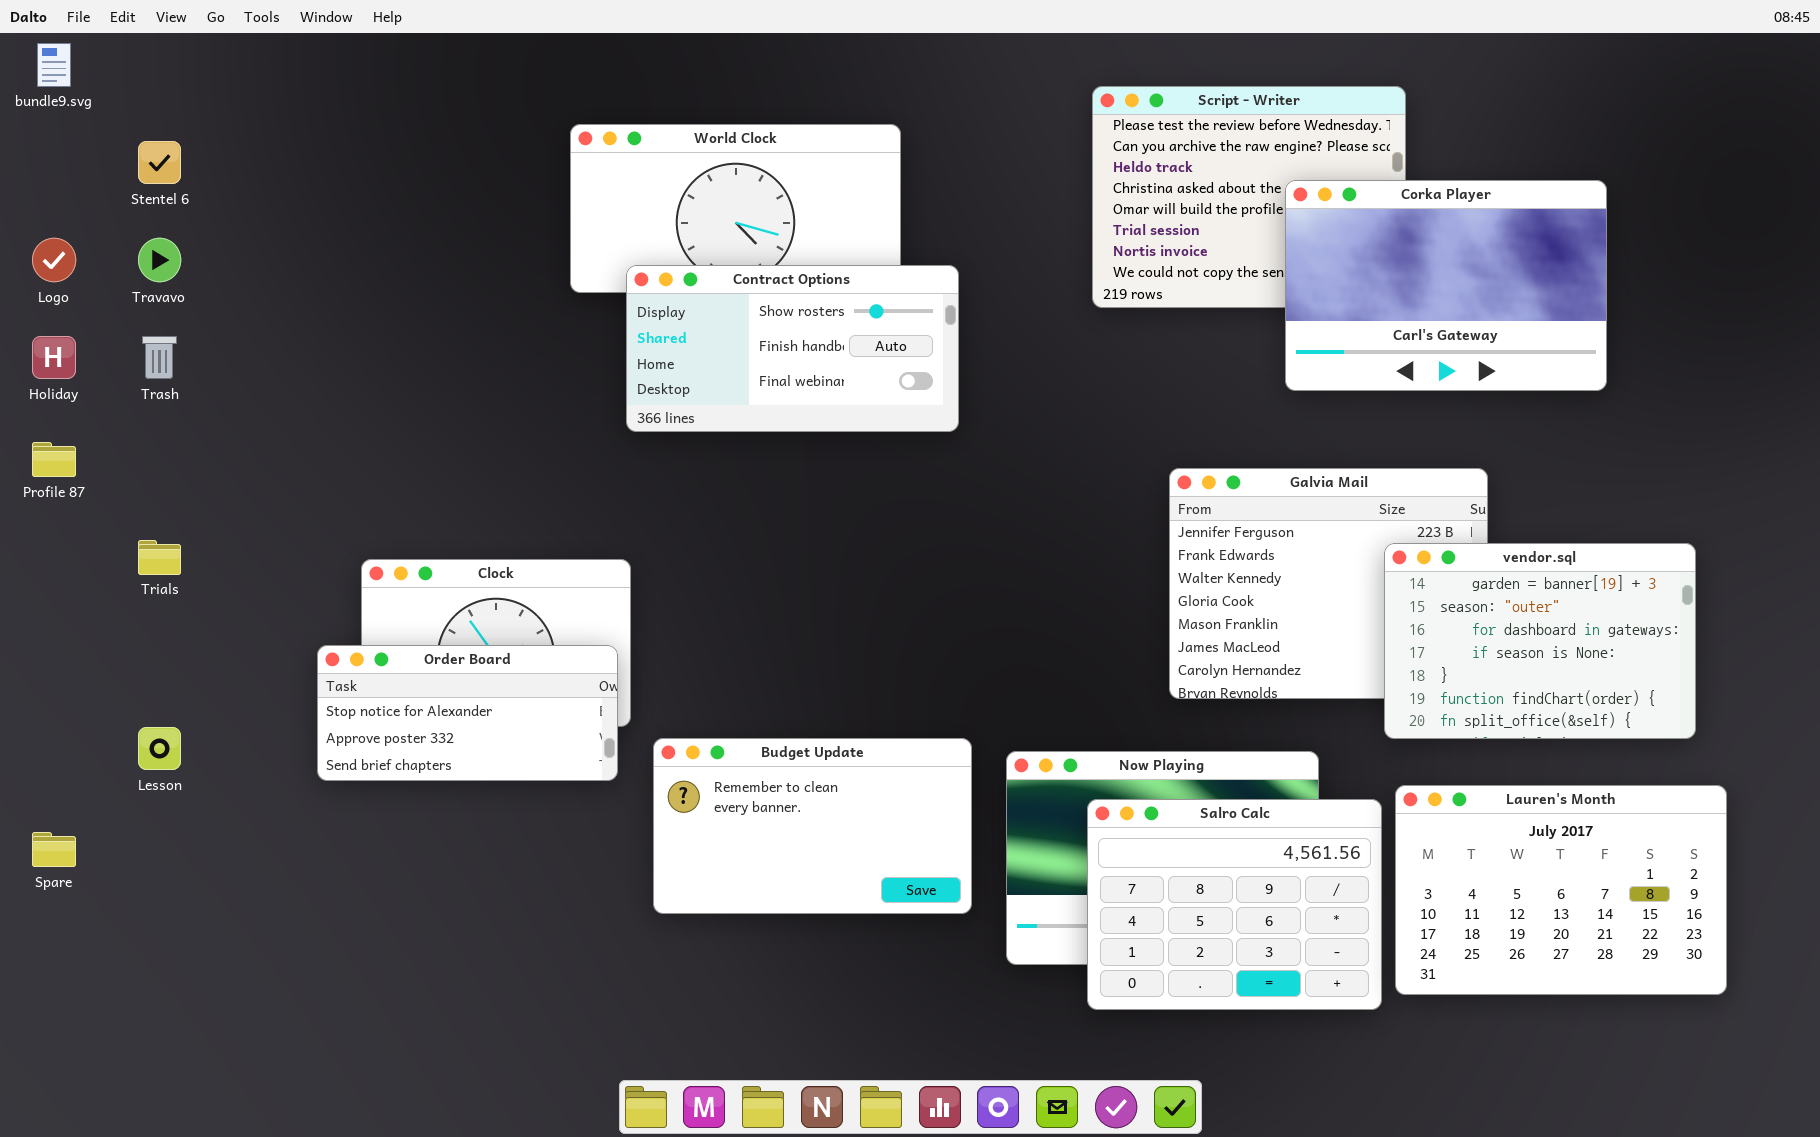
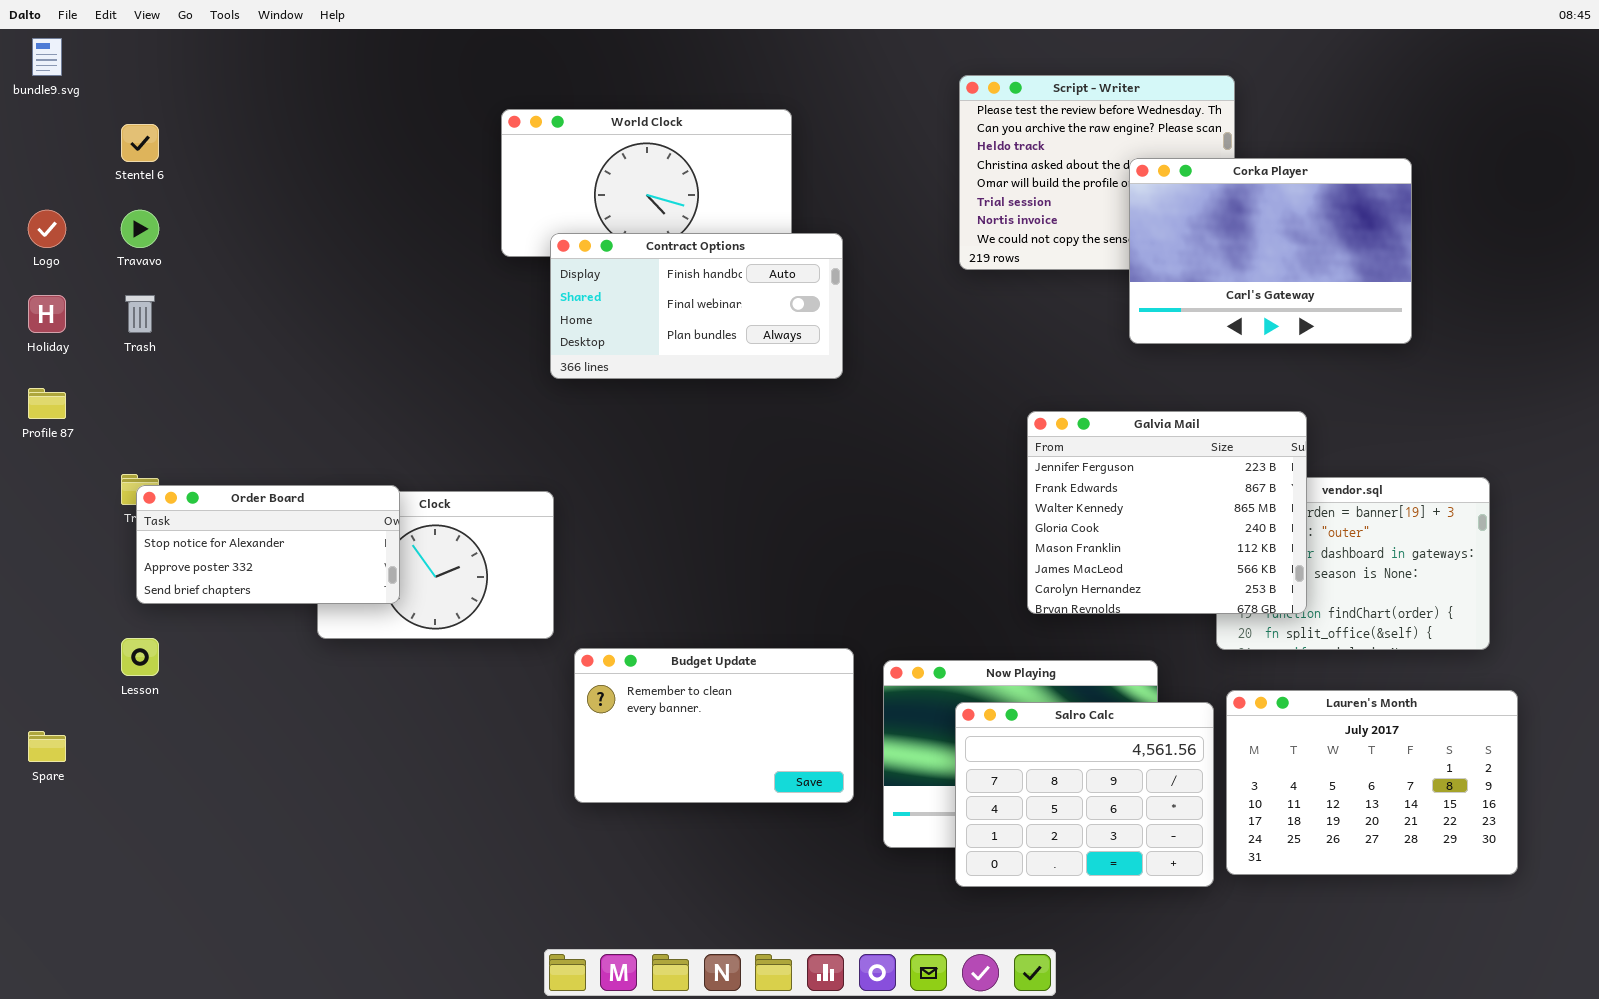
Contract Options: [626,265,959,432] -> [550,233,843,379], scrolled down 1 row
Galvia Mail: [1169,468,1488,699] -> [1027,411,1307,614], raised
Order Board: [317,645,618,781] -> [136,485,400,604], moved

